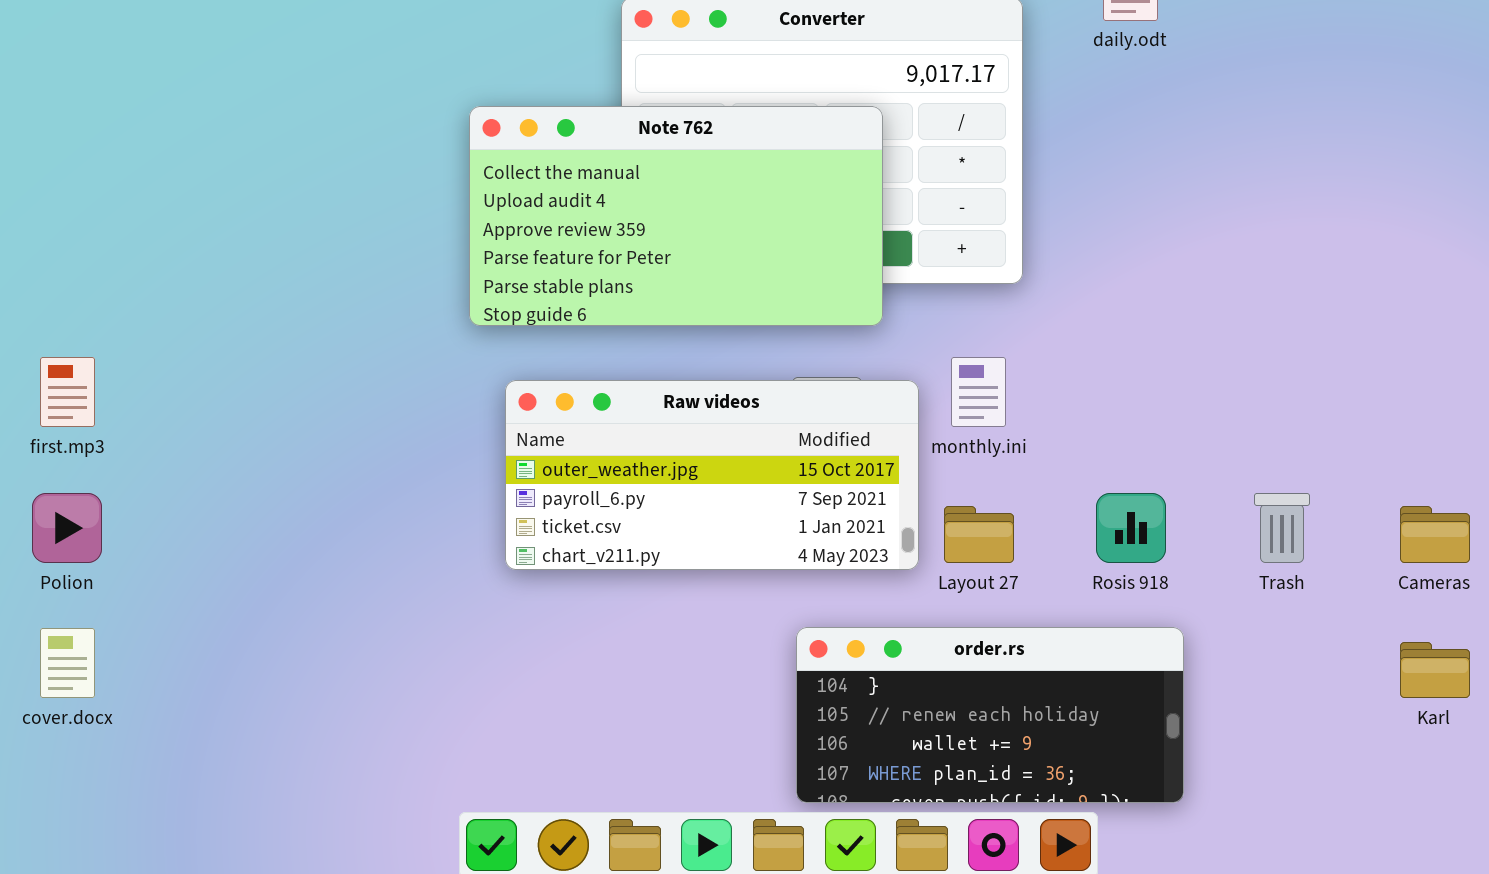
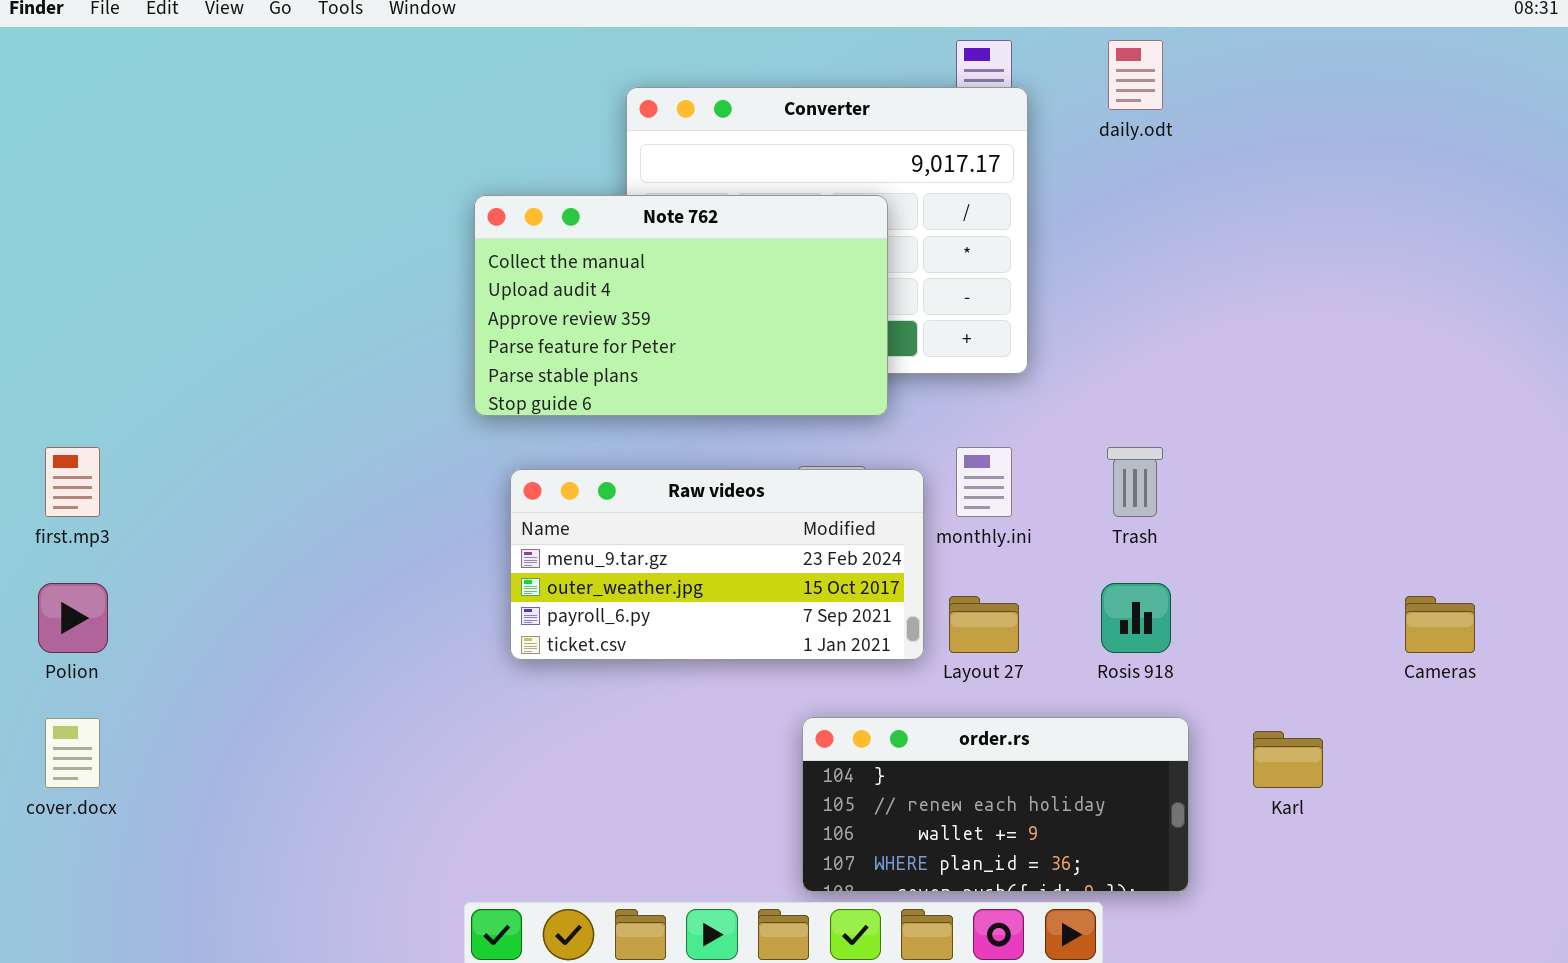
Raw videos: [505,380,919,570] -> [510,469,924,660], scrolled up 1 row
Trash: [1254,493,1310,563] -> [1107,447,1163,517], moved
Karl: [1400,642,1470,698] -> [1253,731,1323,788], moved

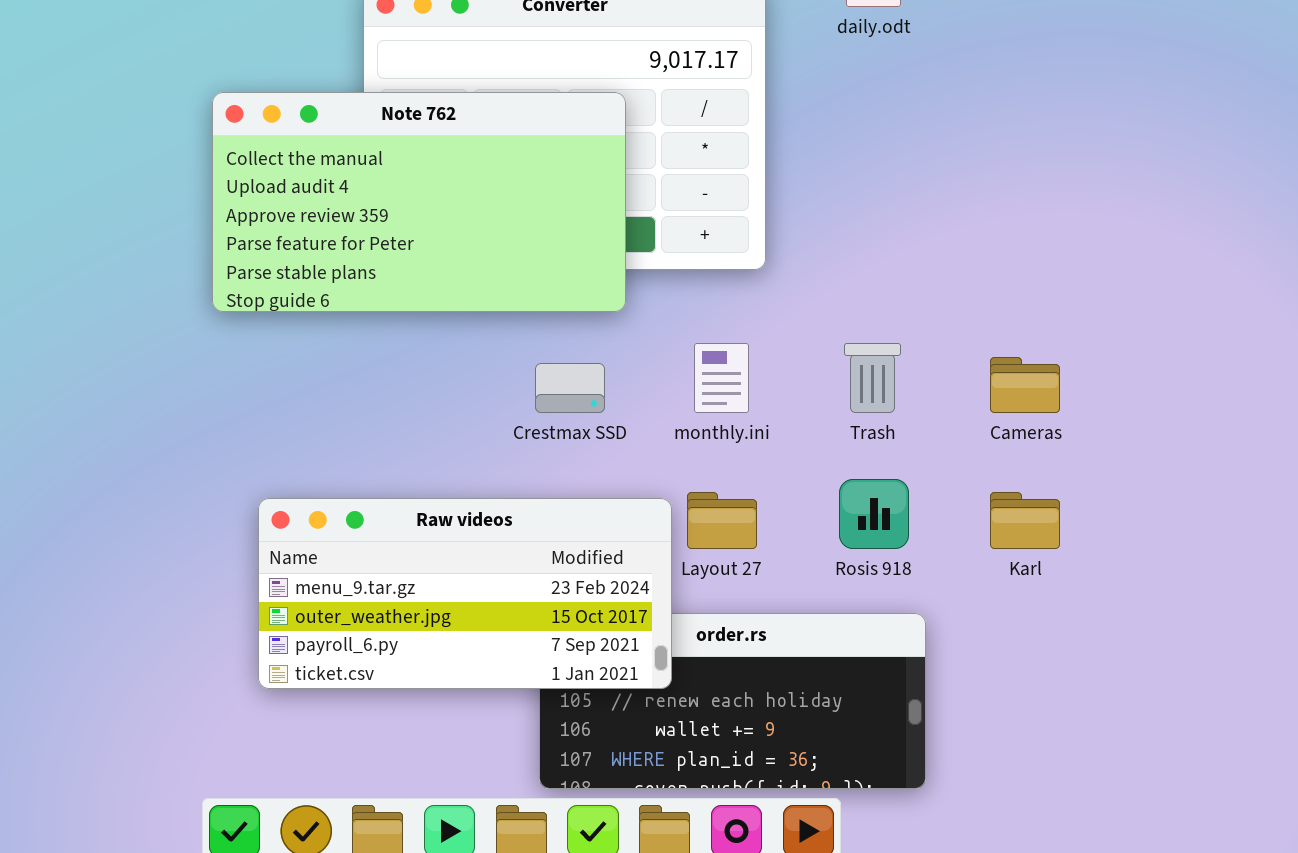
Raw videos: [510,469,924,660] -> [258,498,672,689], moved
Cameras: [1405,596,1475,653] -> [990,357,1060,413], moved
Karl: [1253,731,1323,788] -> [990,492,1060,549], moved

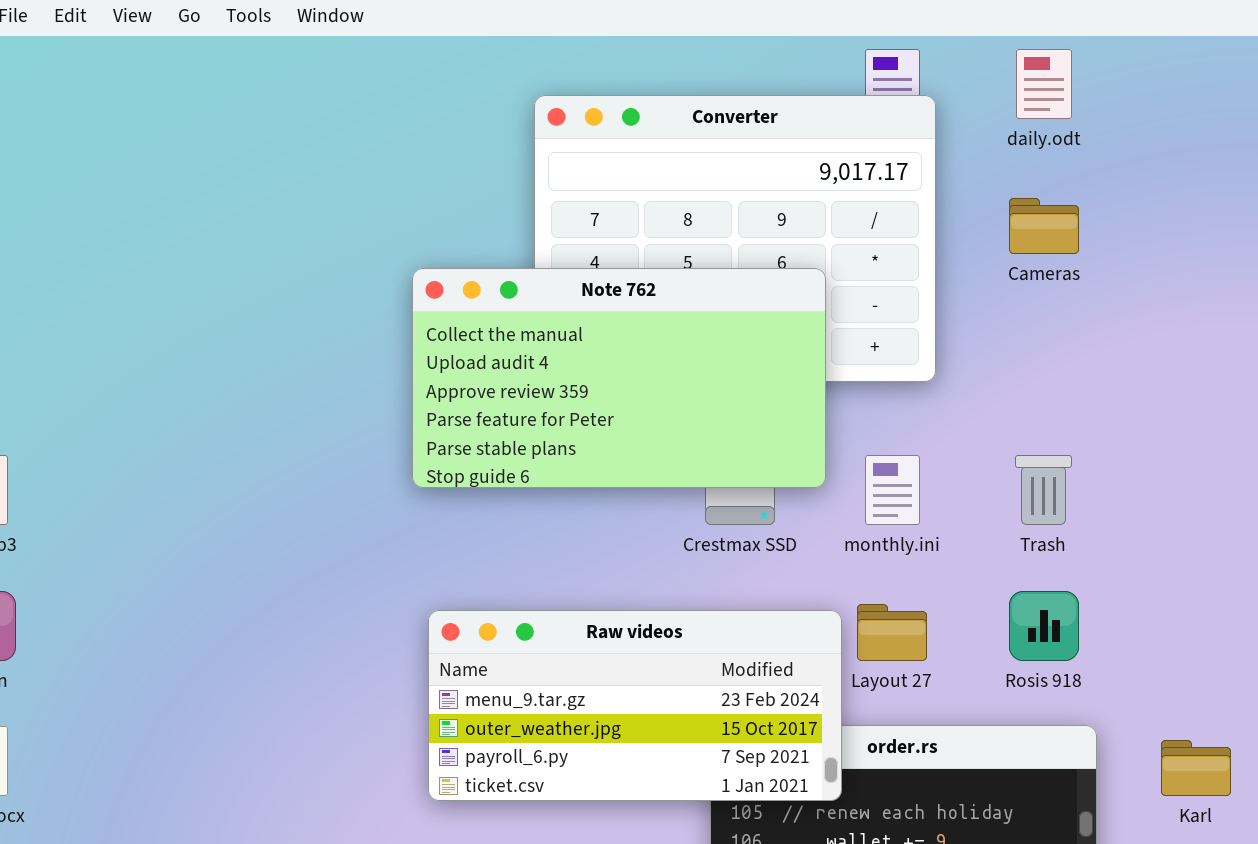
Note 762: [212,92,626,312] -> [412,268,826,488], moved
Cameras: [990,357,1060,413] -> [1009,198,1079,254], moved
Karl: [990,492,1060,549] -> [1161,740,1231,796], moved

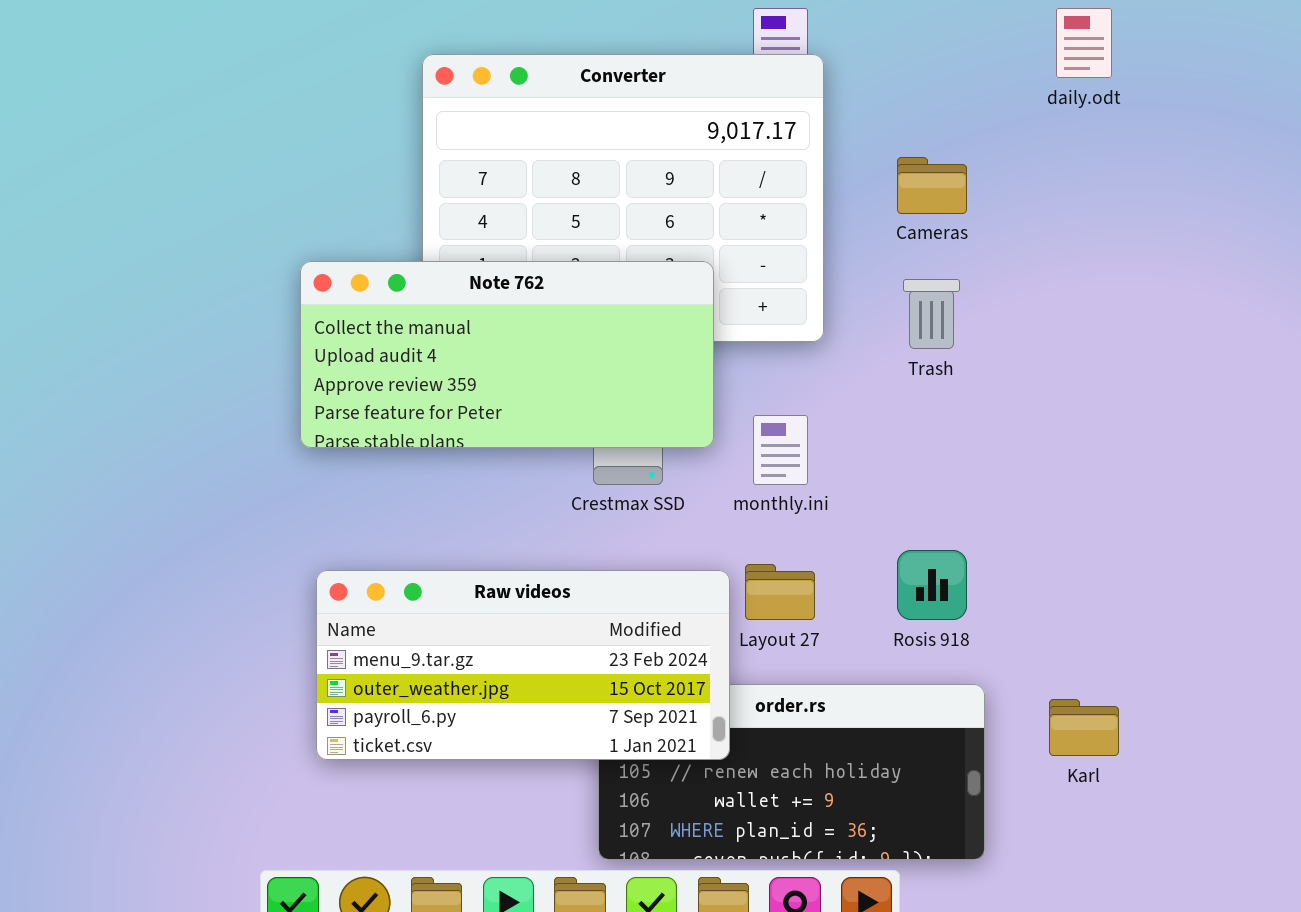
daily.odt: [1016,49,1072,119] -> [1056,8,1112,78], moved
Note 762: [412,268,826,488] -> [300,261,714,448], resized
Trash: [1015,455,1072,525] -> [903,279,960,349], moved

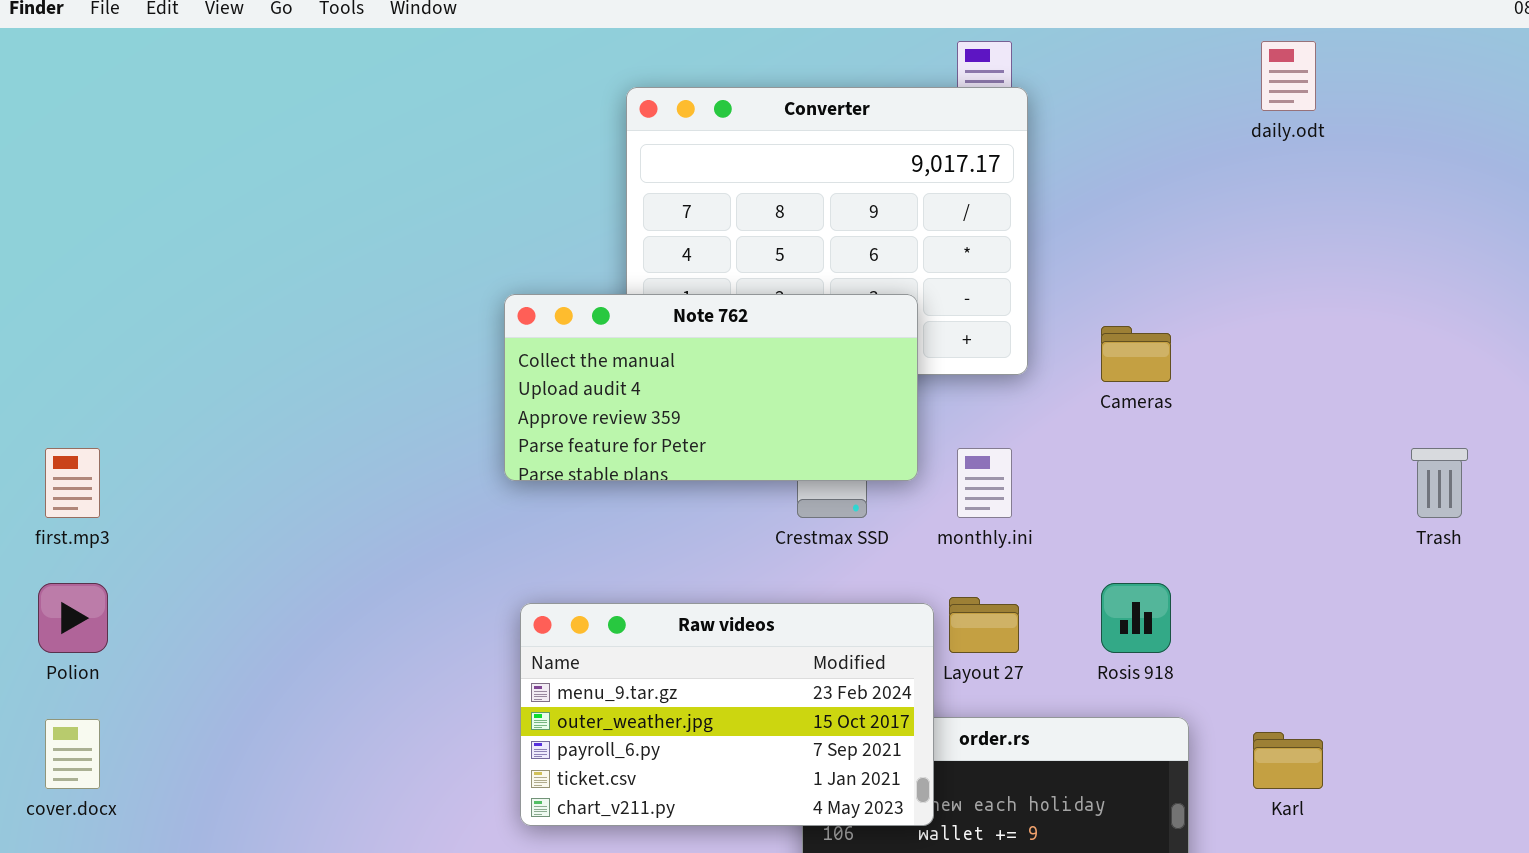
Cameras: [897,157,967,214] -> [1101,326,1171,382], moved
Trash: [903,279,960,349] -> [1411,448,1468,518], moved
Raw videos: [316,570,730,760] -> [520,603,934,826], resized

